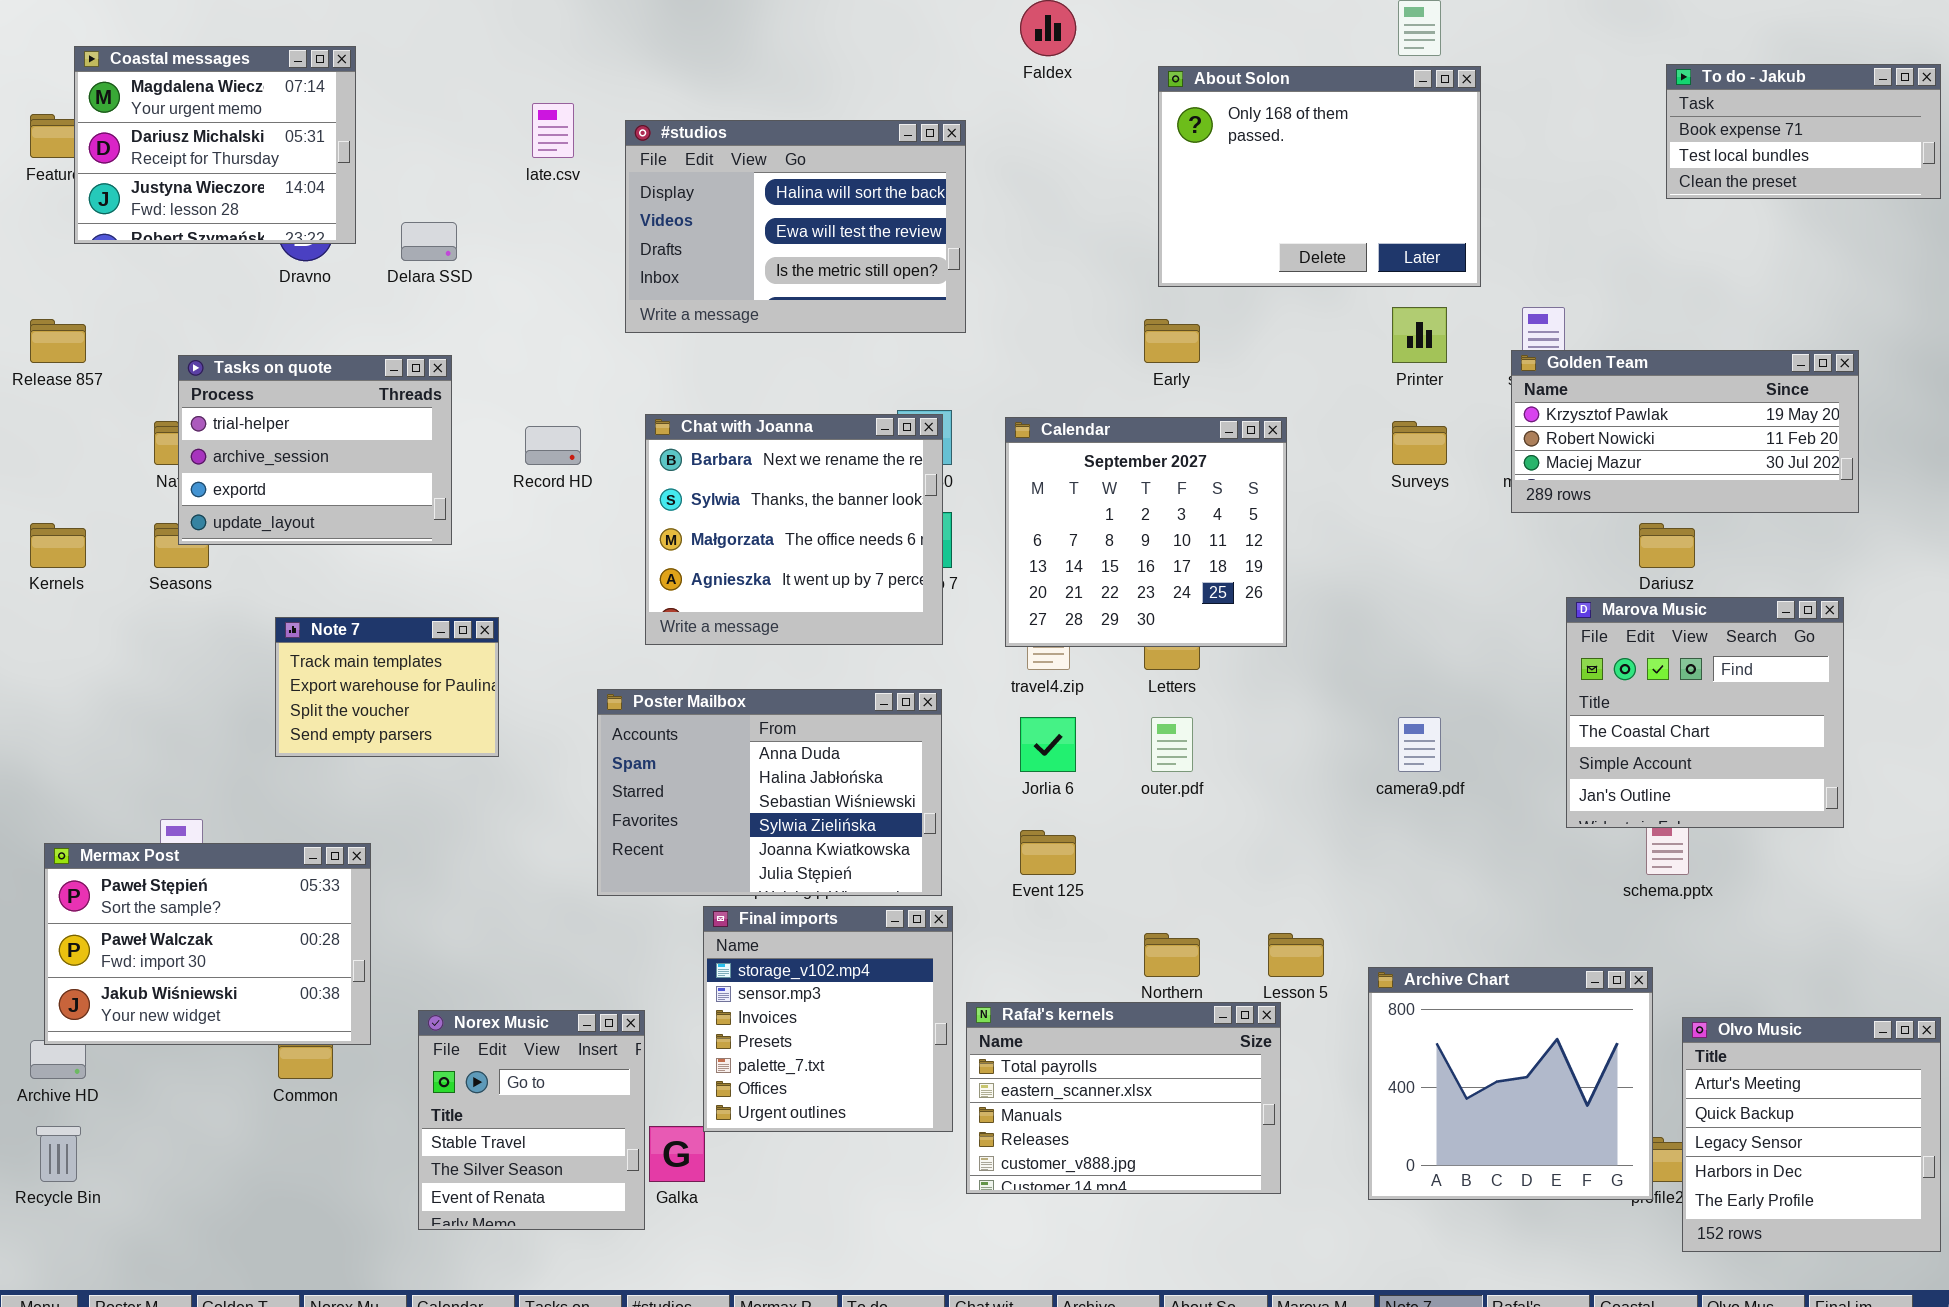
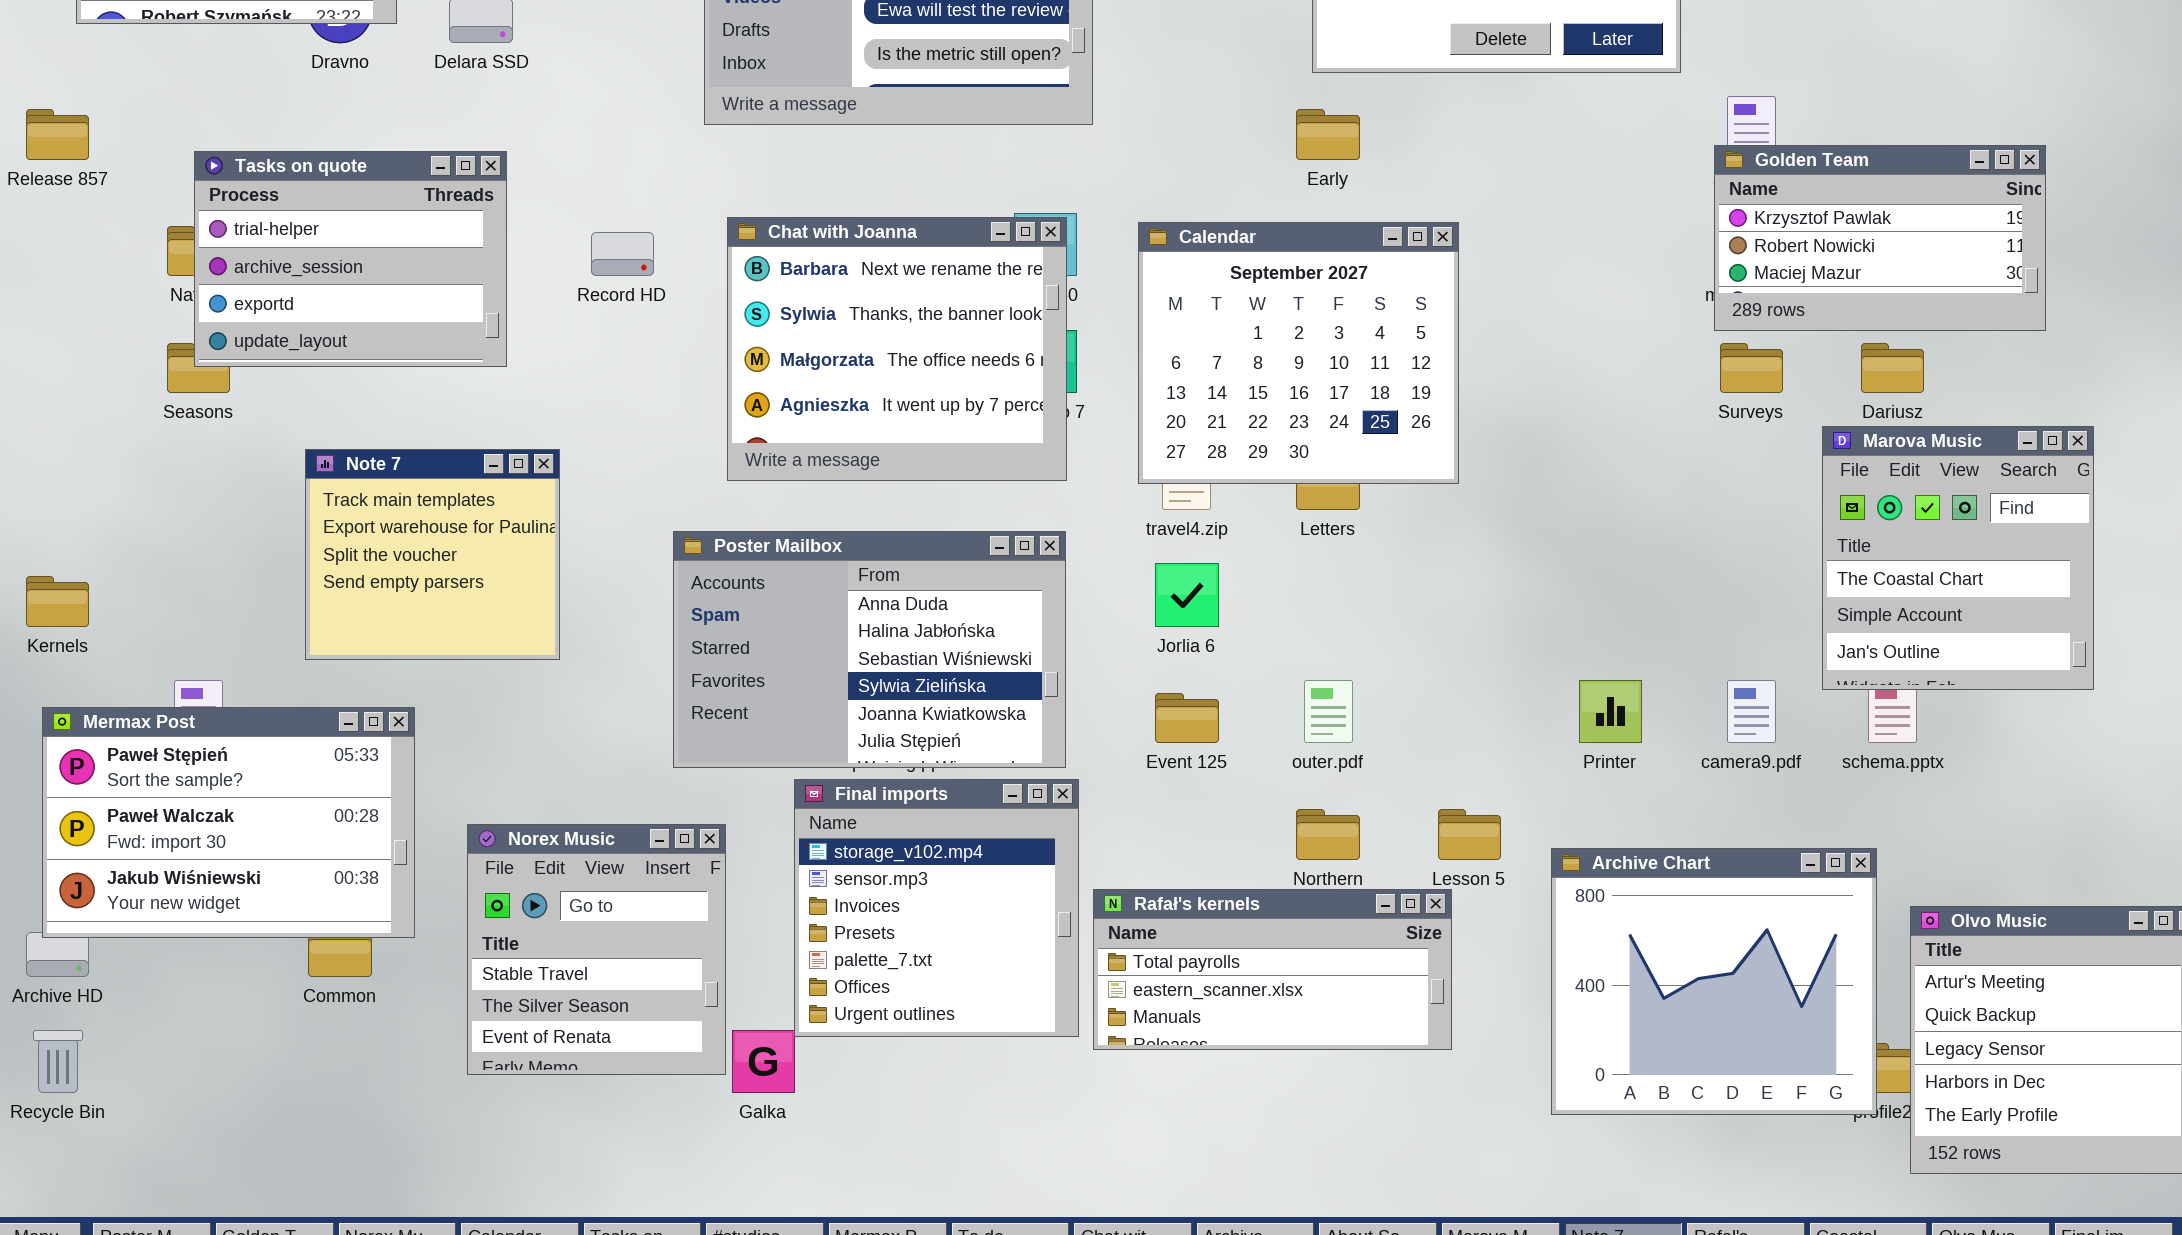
Printer: [1392,307,1447,363] -> [1579,680,1642,743], moved
Golden Team: [1511,350,1859,513] -> [1714,145,2046,331], resized
Surveys: [1392,421,1447,465] -> [1720,343,1783,393], moved
Kernels: [30,523,86,568] -> [26,576,89,627], moved
Marova Music: [1566,597,1844,828] -> [1822,426,2094,690], resized
Note 7: [275,617,499,757] -> [305,449,560,660], resized
outer.pdf: [1151,717,1193,772] -> [1304,680,1353,743], moved
camera9.pdf: [1398,717,1441,772] -> [1727,680,1776,743], moved
Rafał's kernels: [966,1002,1281,1194] -> [1093,889,1452,1050], resized
Norex Music: [418,1010,645,1230] -> [467,824,726,1075], moved

